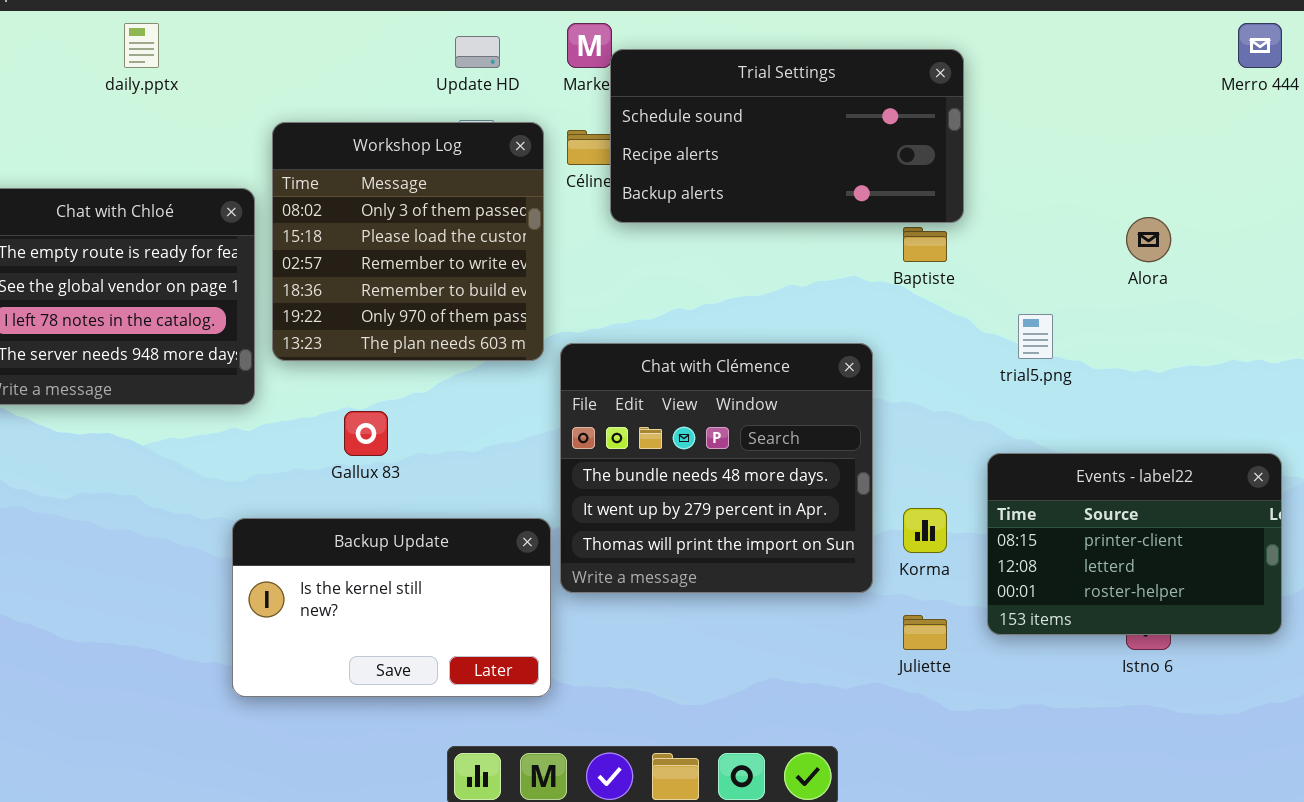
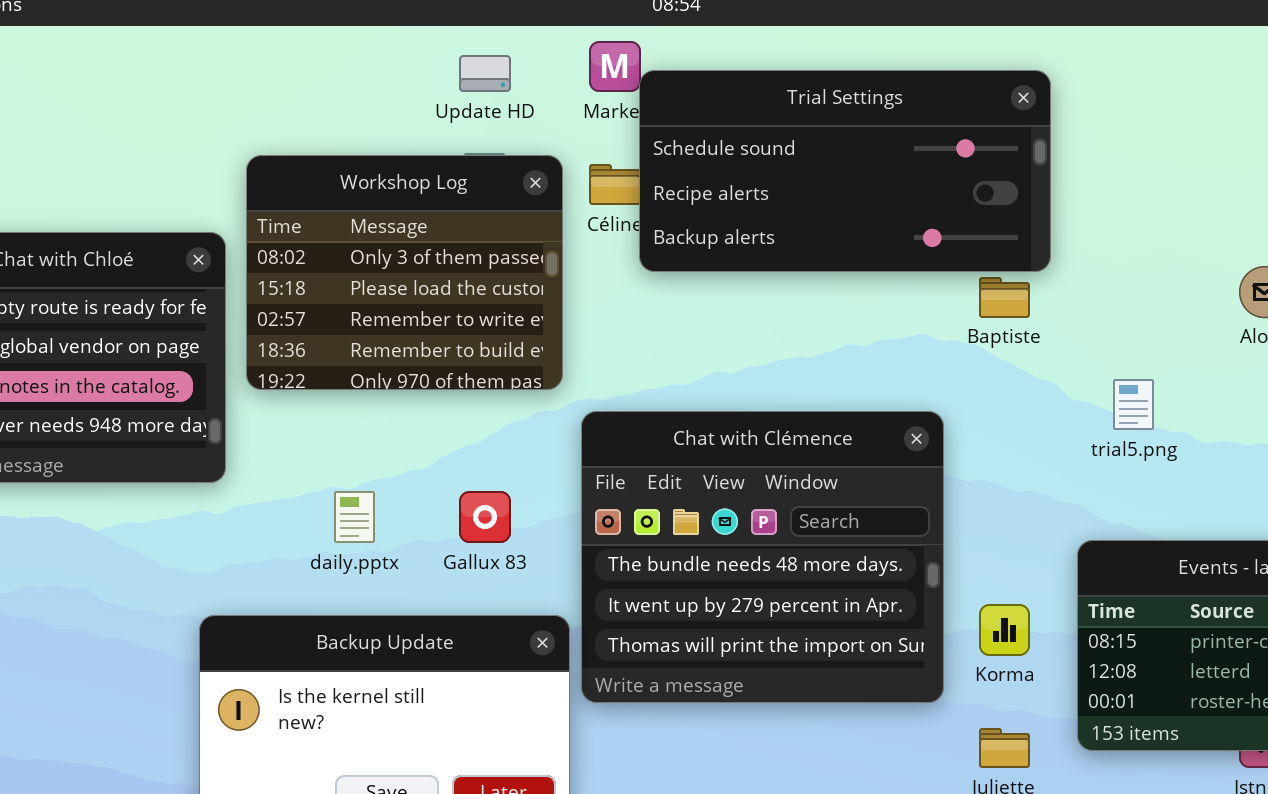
daily.pptx: [124,23,159,68] -> [334,491,375,543], moved
Workshop Log: [272,122,544,361] -> [246,155,563,390], resized
Gallux 83: [344,411,388,456] -> [459,491,511,543], moved

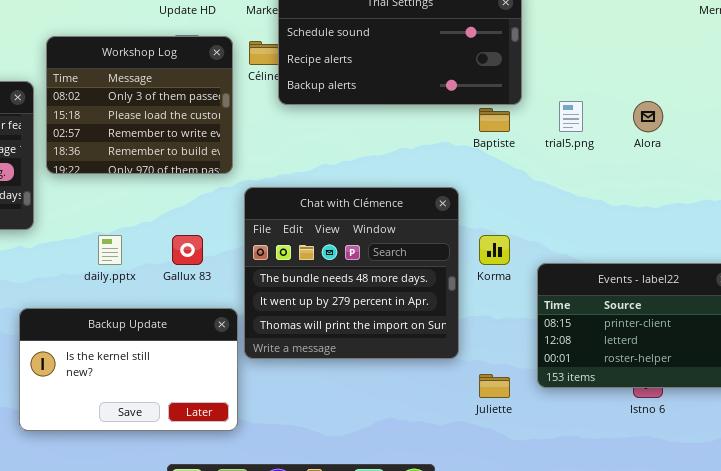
trial5.png: [1113,379,1154,430] -> [559,101,583,132], moved
Korma: [979,604,1030,656] -> [479,235,510,265], moved

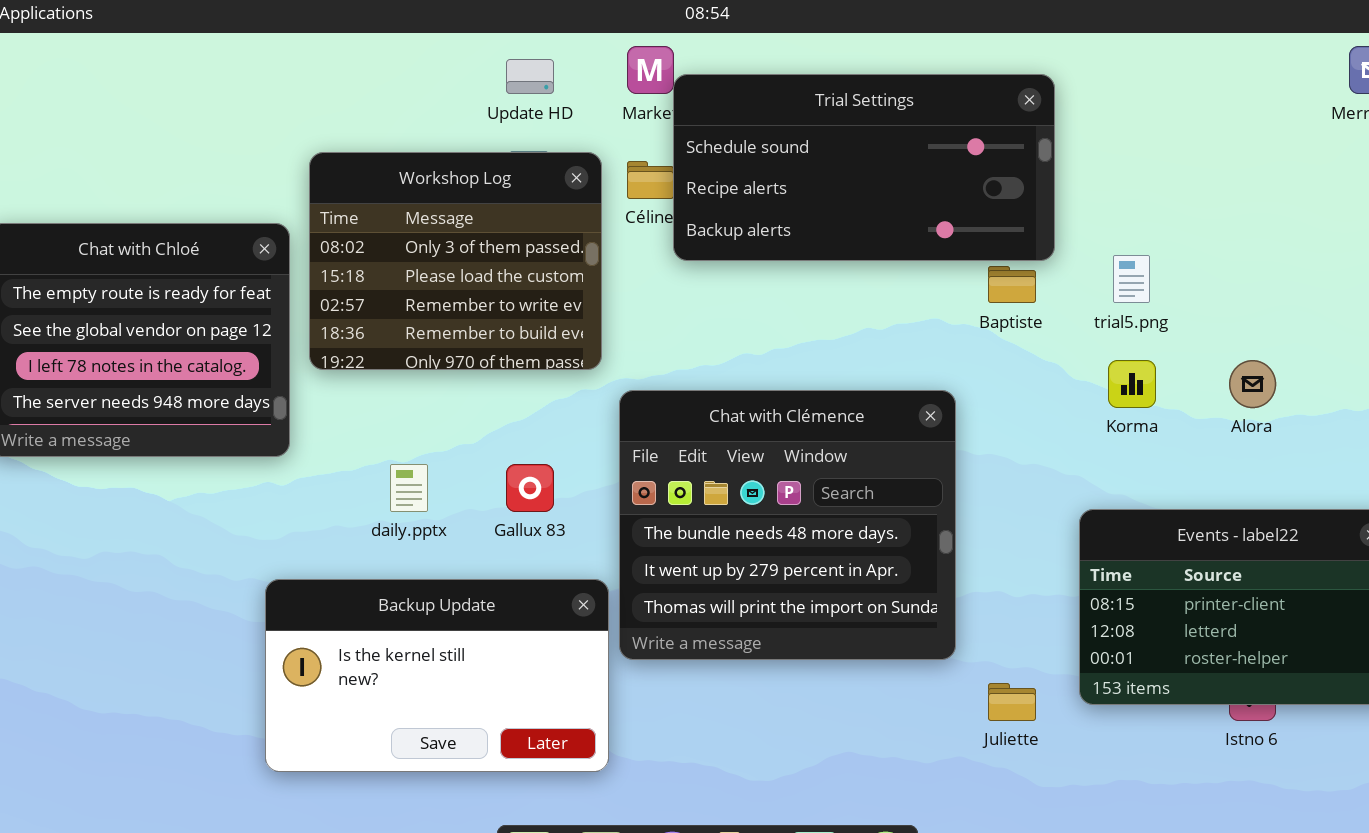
Alora: [633,101,663,132] -> [1229,360,1276,408], moved
Korma: [479,235,510,265] -> [1108,360,1156,408], moved

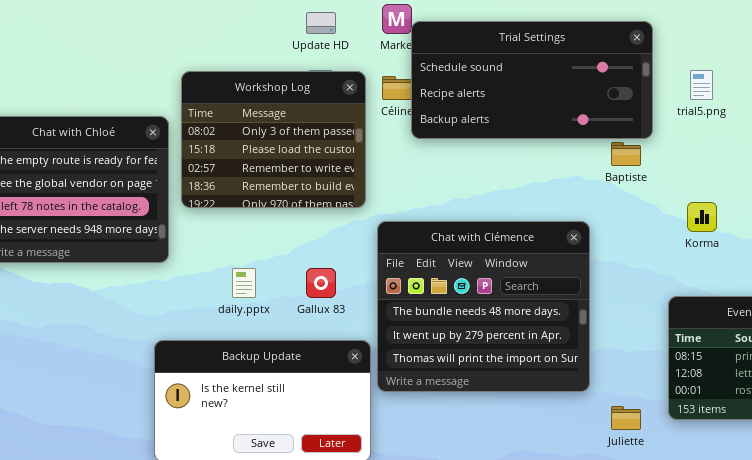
trial5.png: [1113,255,1150,303] -> [690,70,713,100], moved

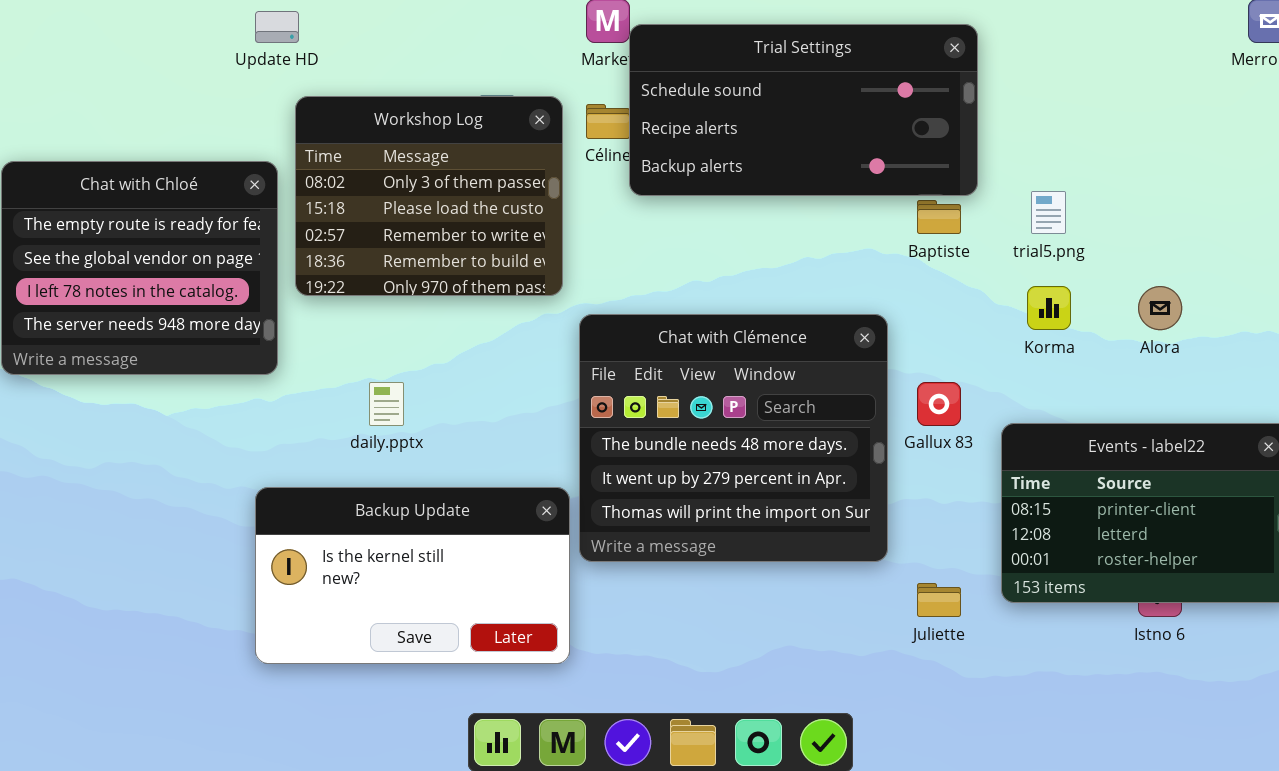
Update HD: [306,12,336,34] -> [255,11,299,43], moved
trial5.png: [690,70,713,100] -> [1031,191,1066,234], moved
Gallux 83: [306,268,336,298] -> [917,382,961,426], moved

